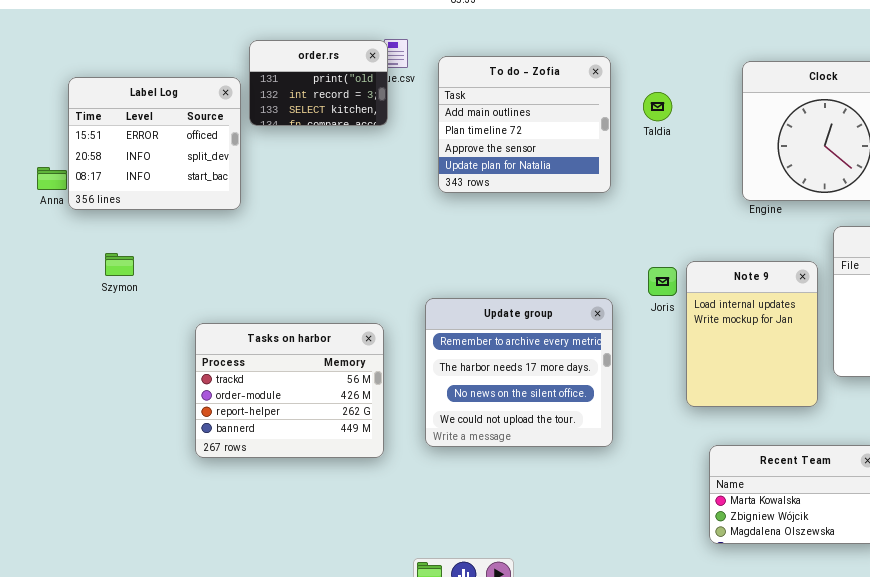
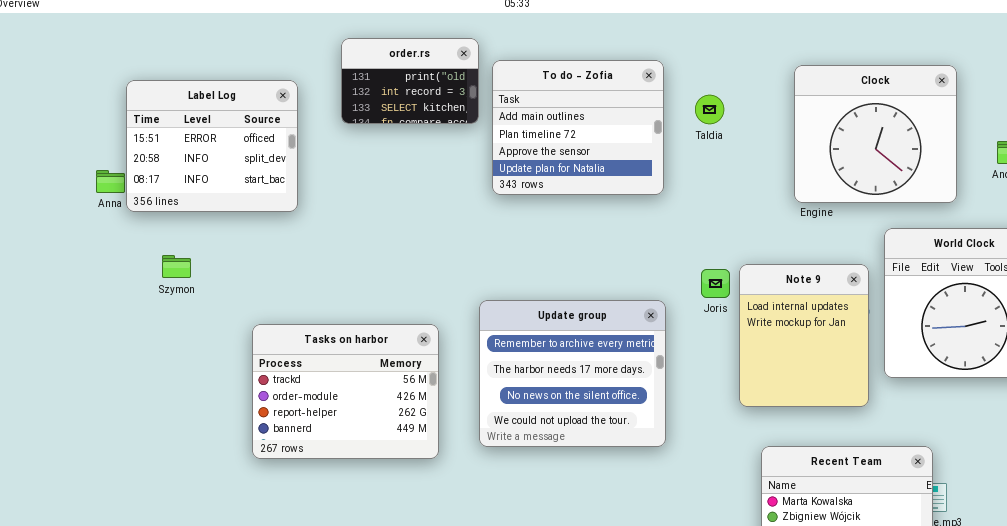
order.rs: [249,40,388,126] -> [341,38,479,124], moved

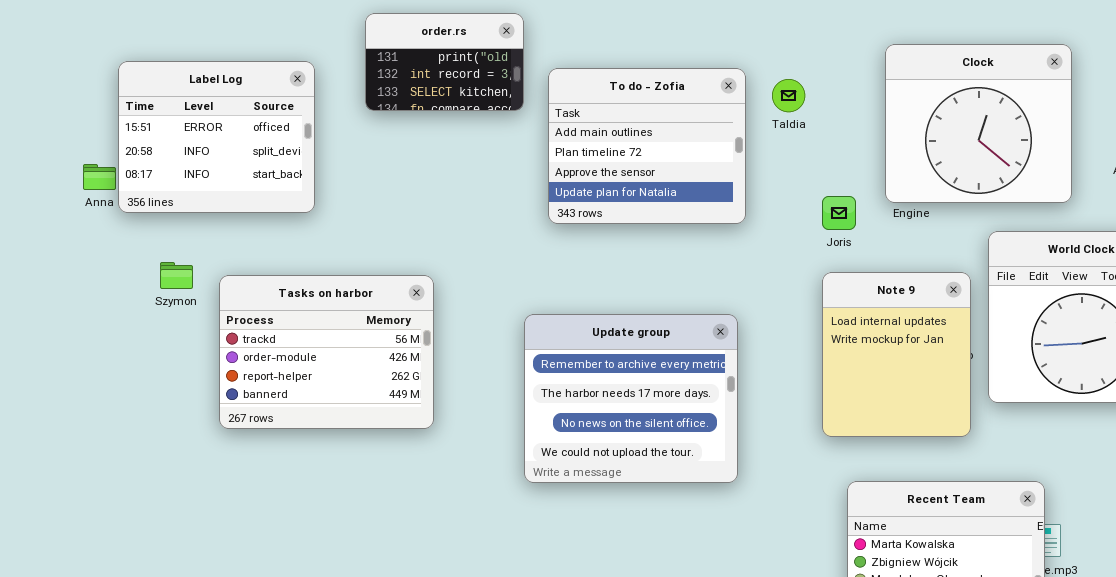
To do - Zofia: [492,60,664,195] -> [548,68,746,224], moved
Joris: [701,269,730,298] -> [822,196,856,230], moved
Tasks on harbor: [252,324,439,459] -> [219,275,434,429], moved

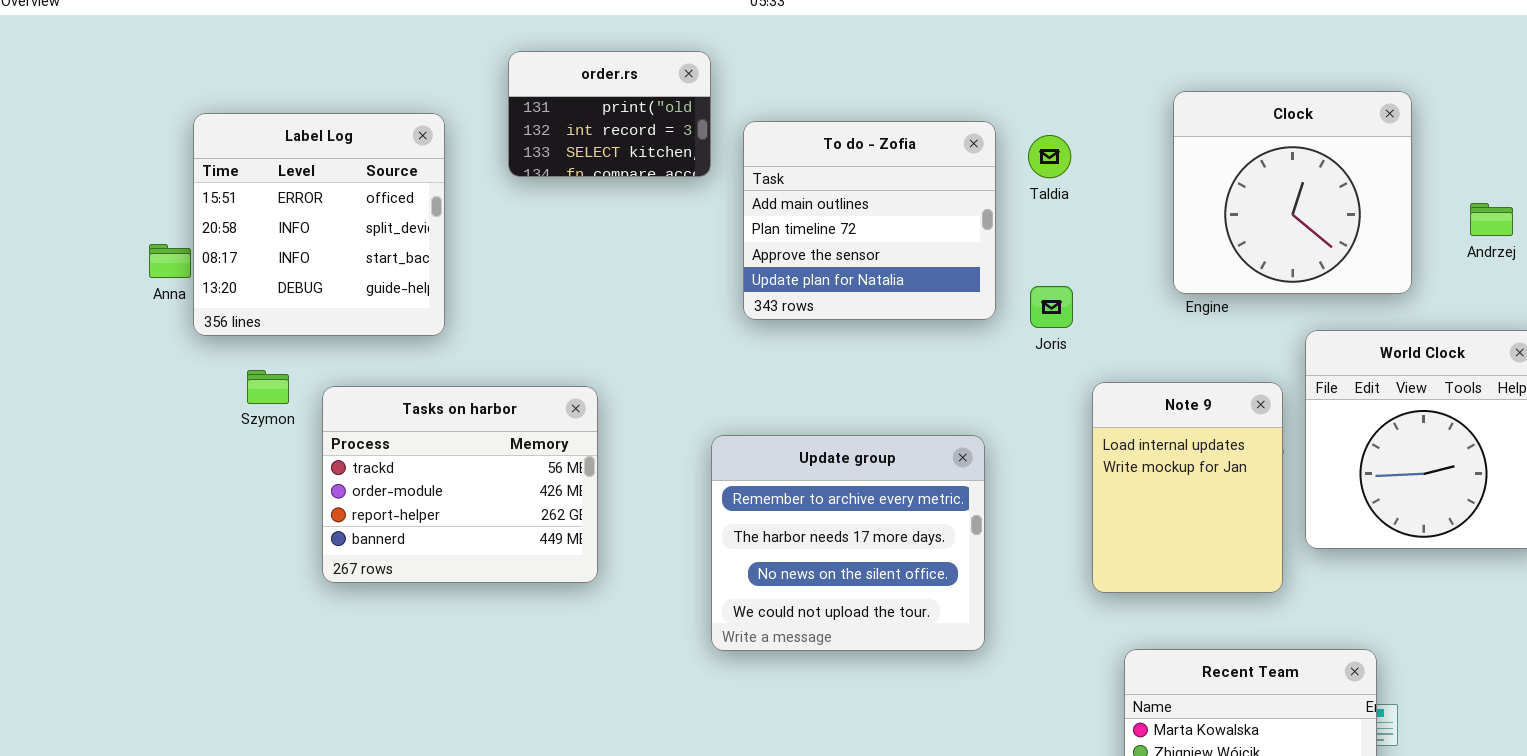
Label Log: [118,61,315,213] -> [193,113,445,336], resized
Joris: [822,196,856,230] -> [1030,286,1073,328], moved

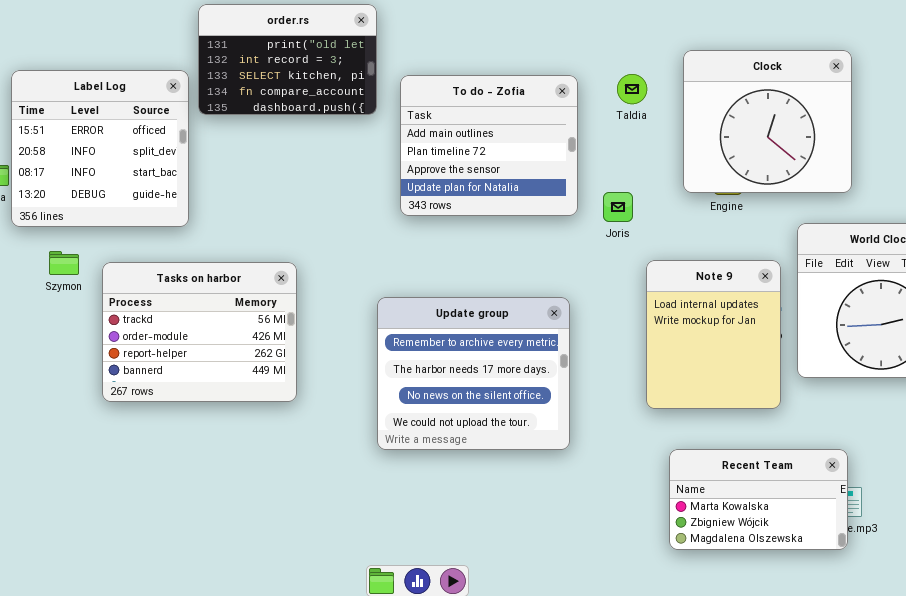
order.rs: [508,51,711,177] -> [198,4,377,115], resized
Clock: [1173,91,1412,294] -> [683,50,852,193], moved
Taldia: [1028,135,1071,178] -> [617,74,647,104], moved

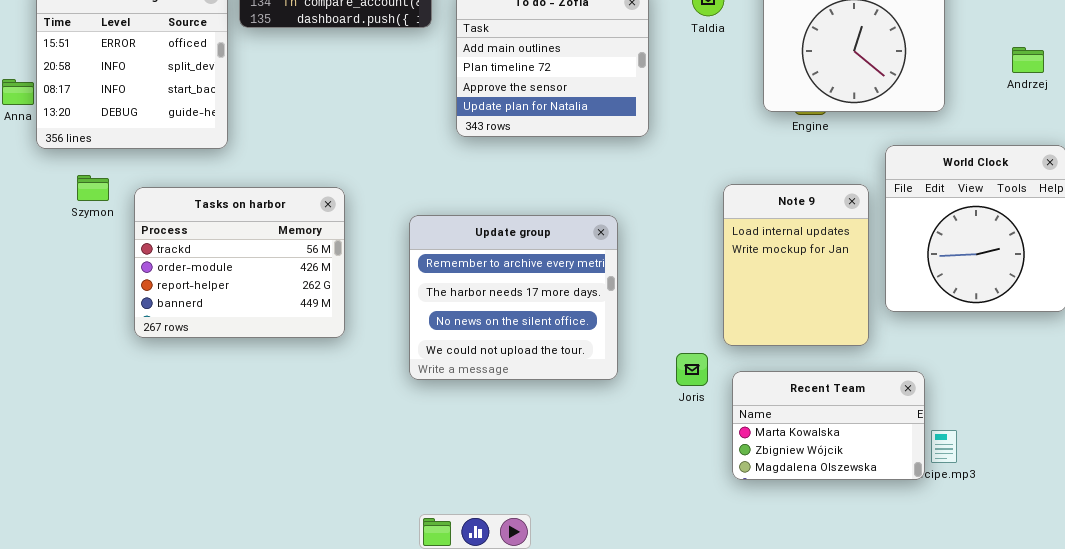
Joris: [603,192,633,222] -> [676,353,708,386], moved
Update group: [377,297,570,450] -> [409,215,618,380], moved
Recent Team: [669,449,848,550] -> [732,371,925,480], moved

